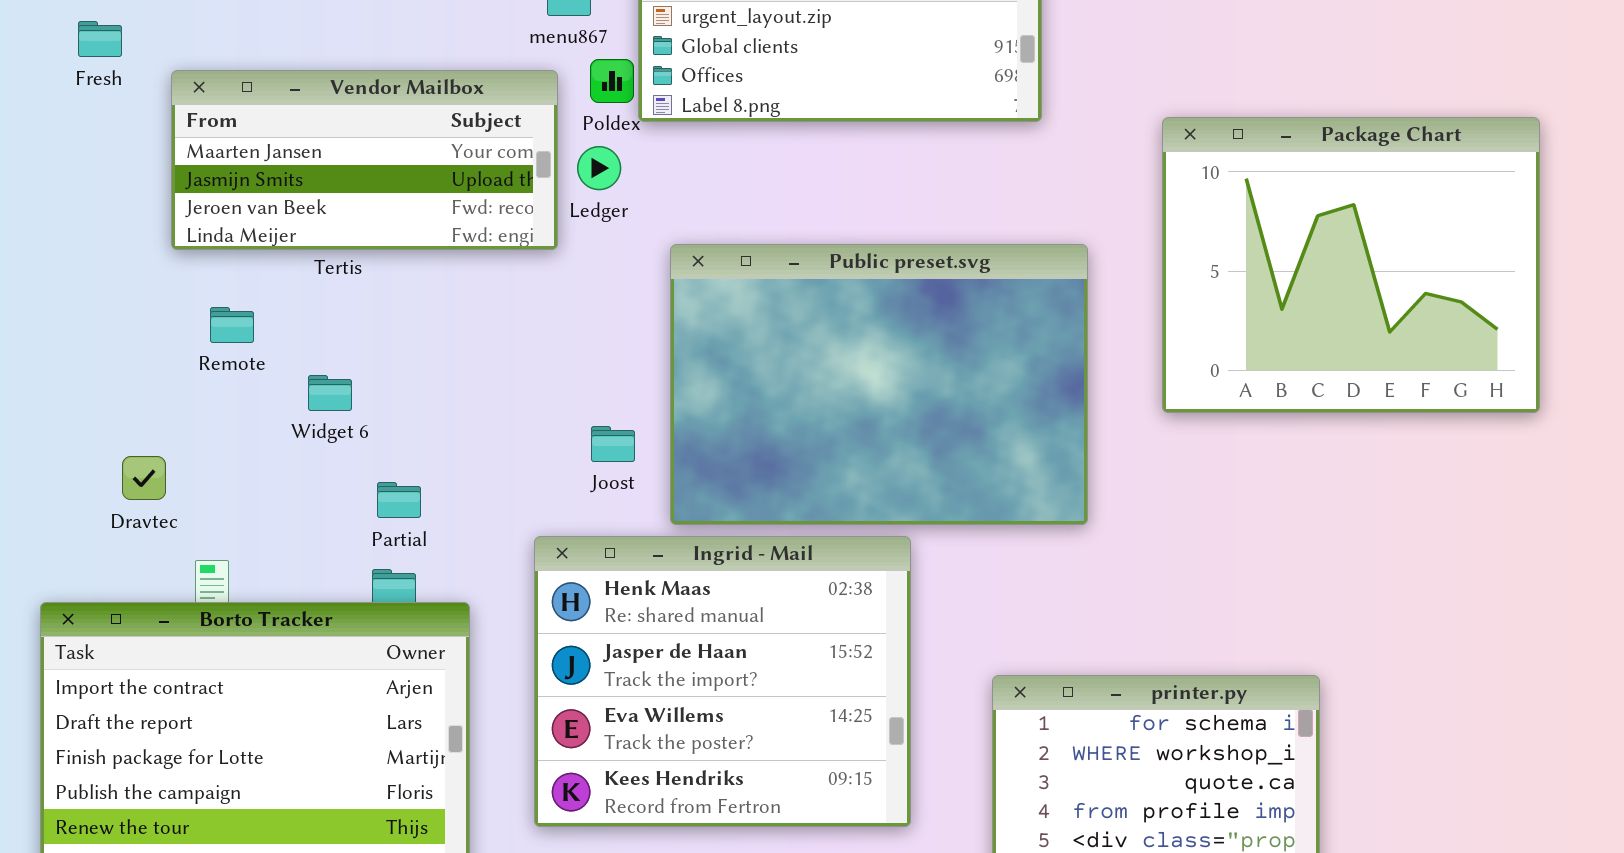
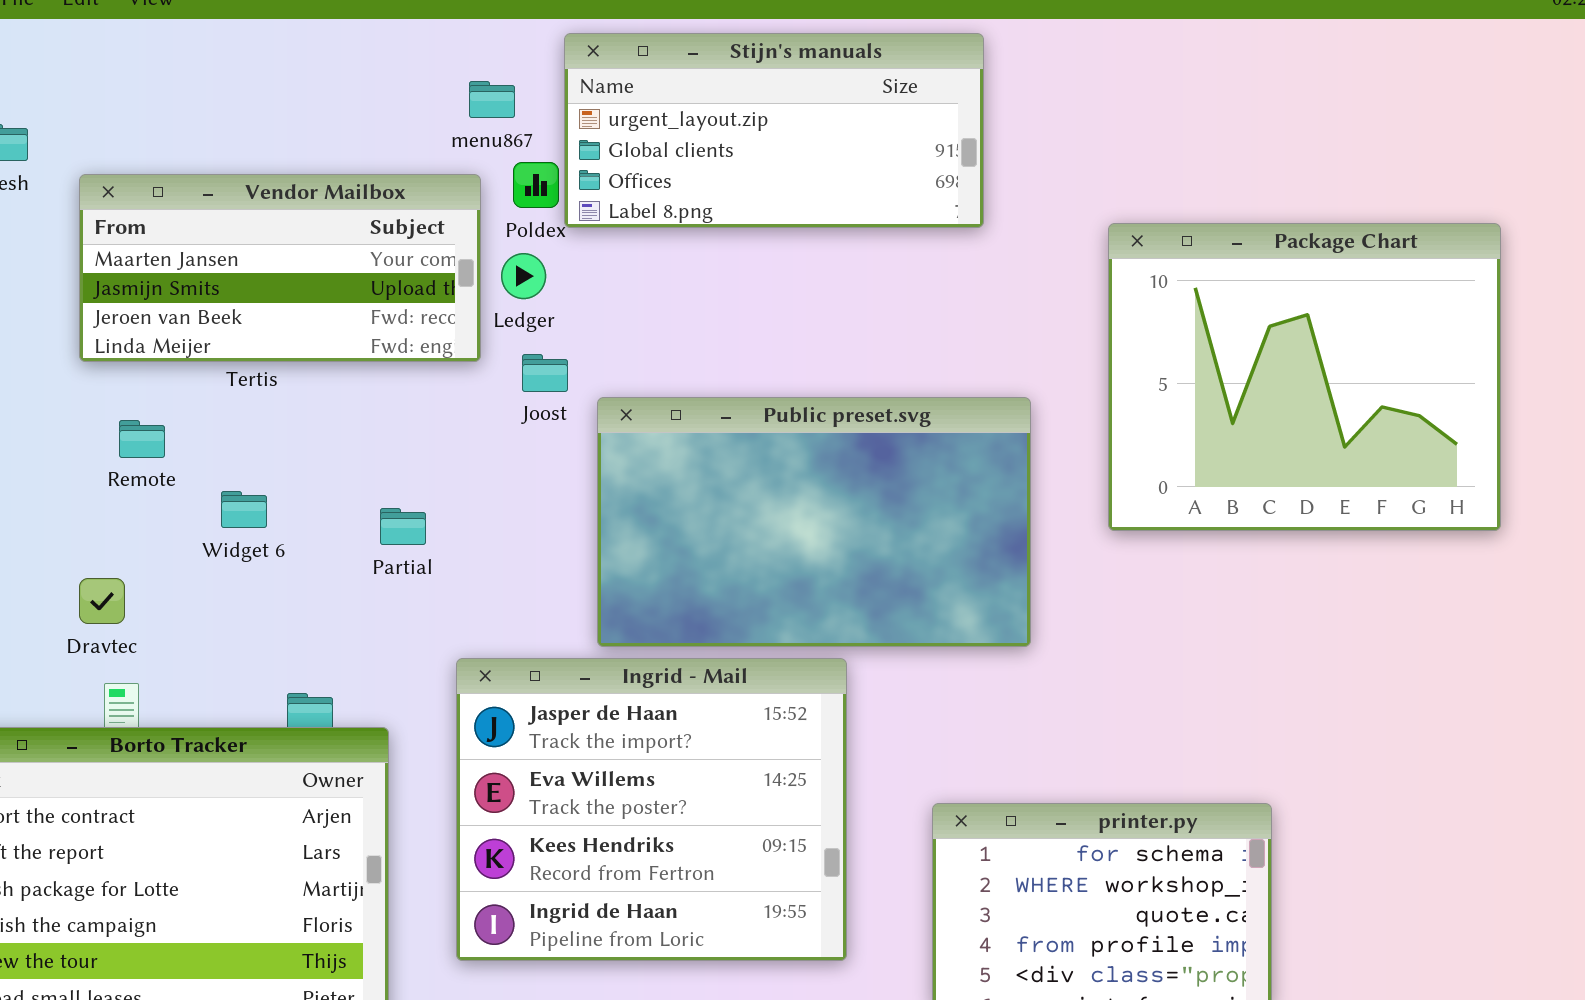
Public preset.svg: [670,244,1088,525] -> [597,397,1031,647], resized
Joost: [591,426,635,462] -> [522,354,568,392], moved
Dravtec: [122,456,166,500] -> [79,578,125,624], moved
Partial: [377,482,421,518] -> [380,508,426,545], moved
Ingrid - Mail: [534,536,911,827] -> [456,658,847,961], scrolled down 1 row

